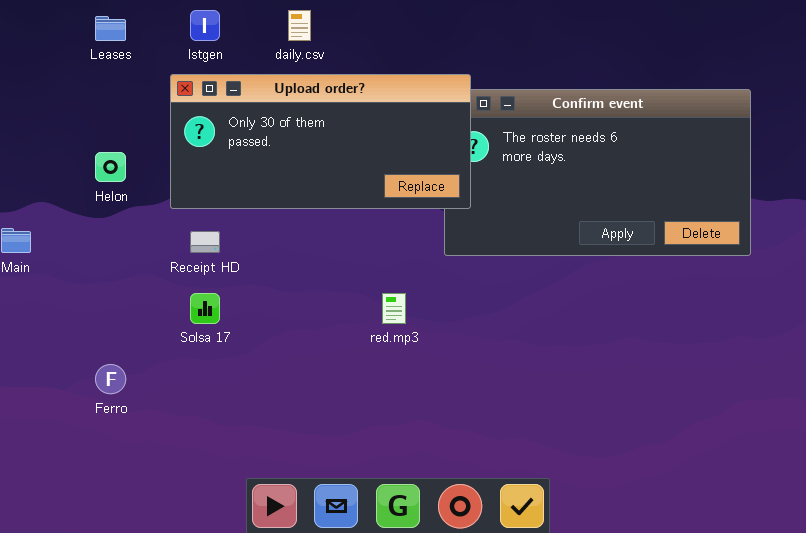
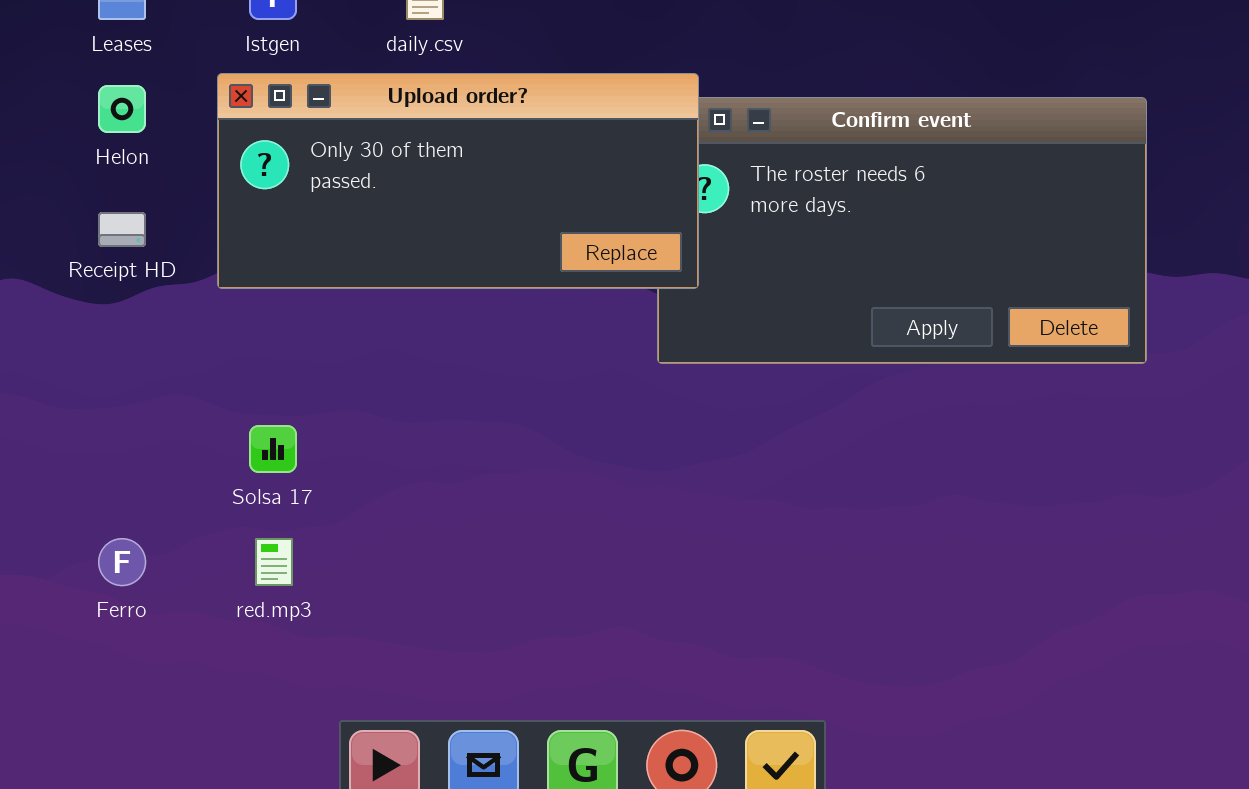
Helon: [95,152,126,182] -> [98,85,146,133], moved
Receipt HD: [190,231,220,253] -> [98,212,146,247], moved
red.mp3: [382,293,406,324] -> [255,538,293,586], moved

